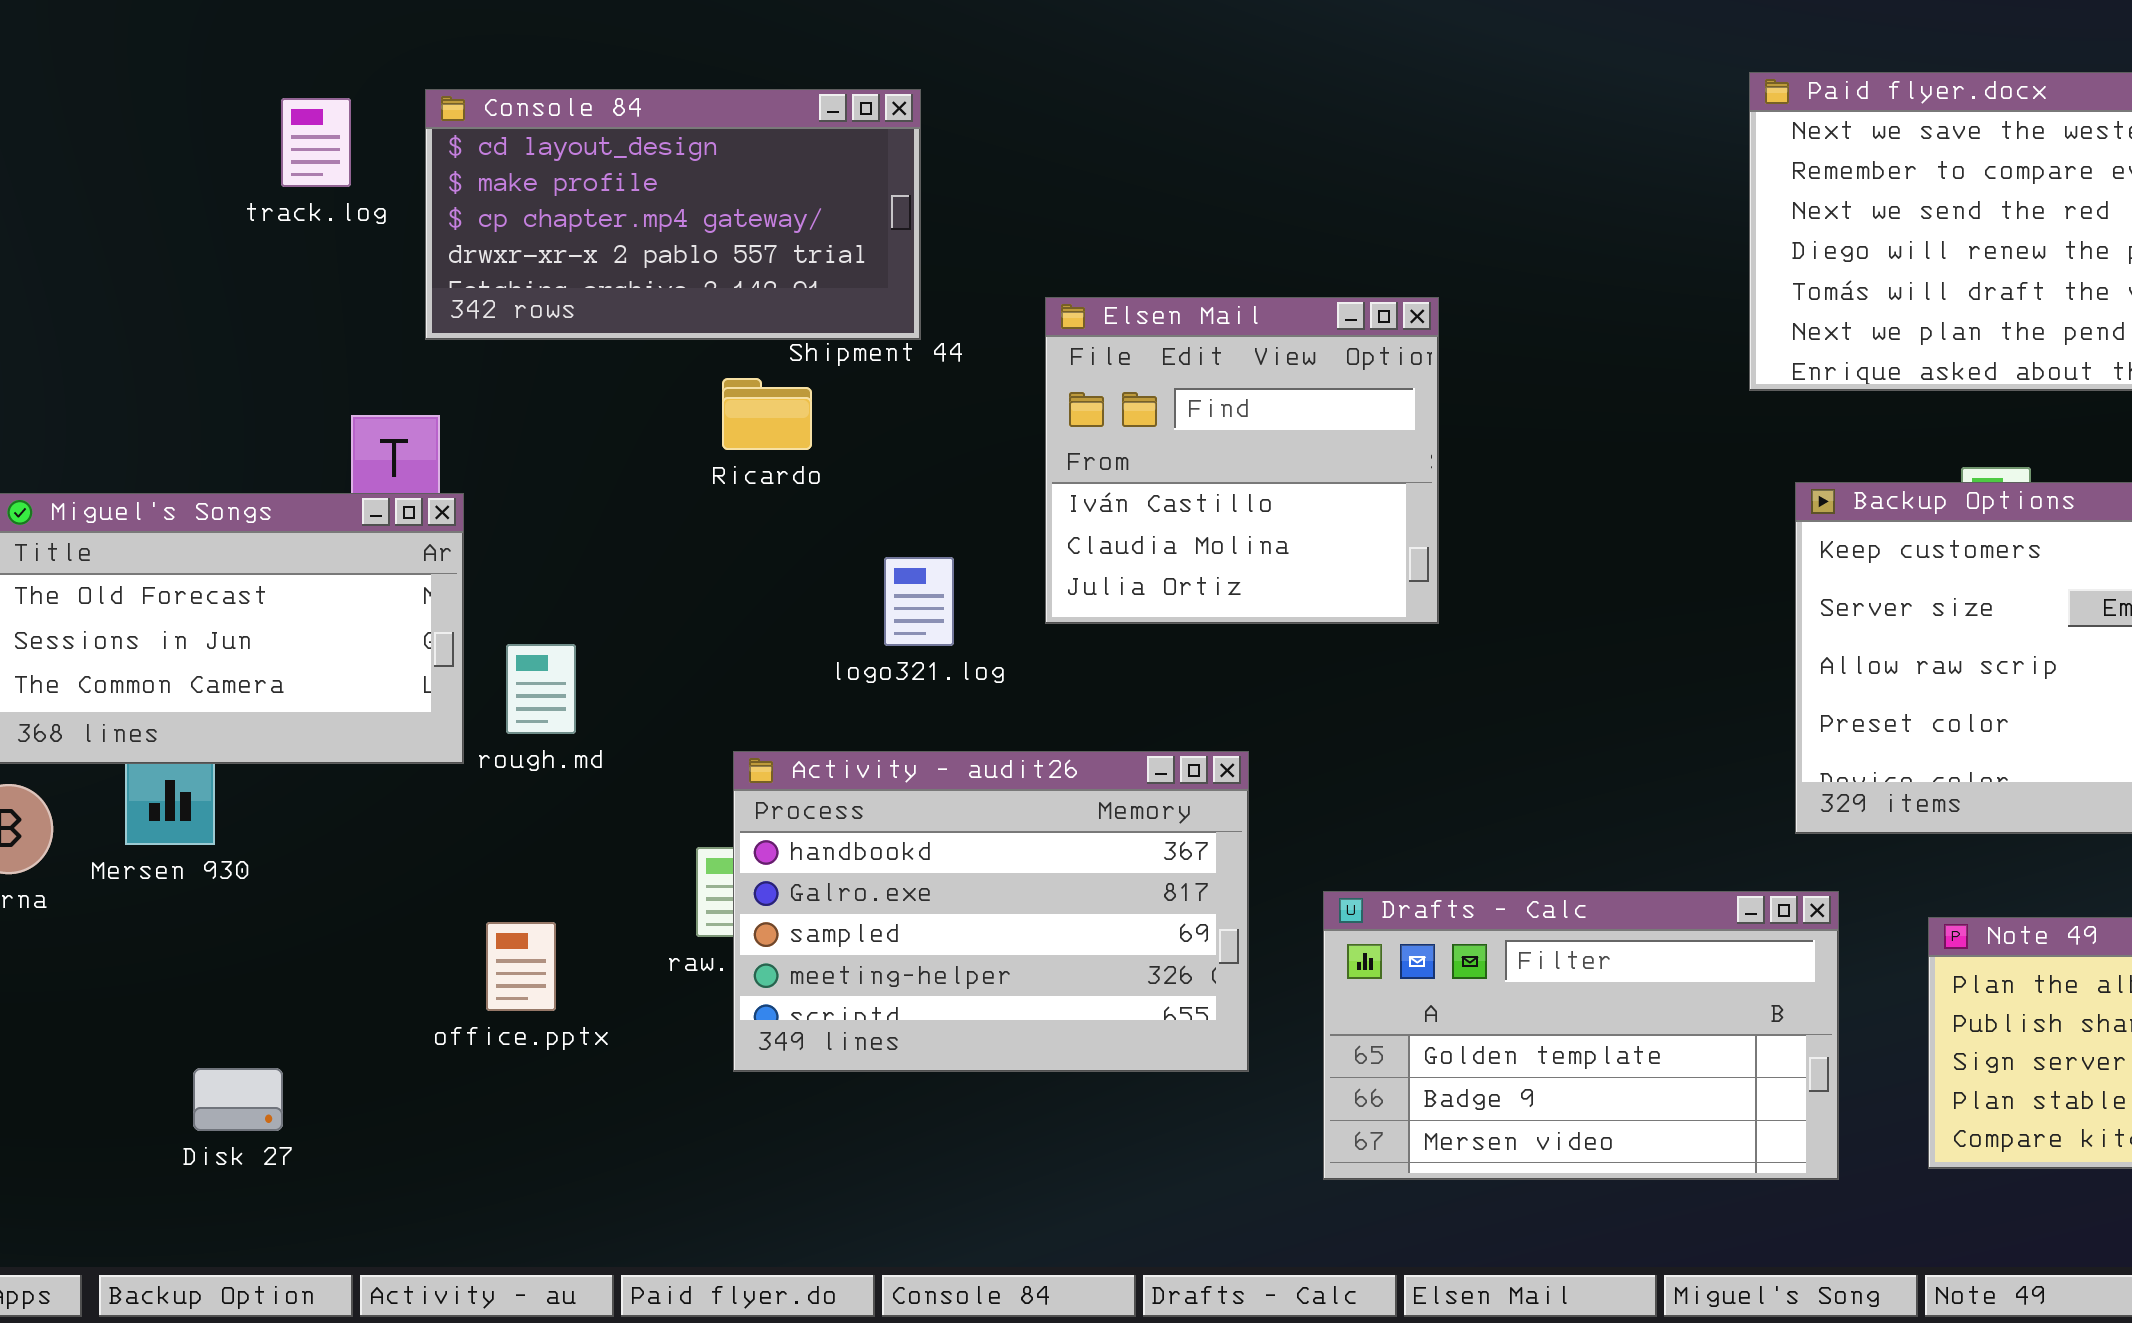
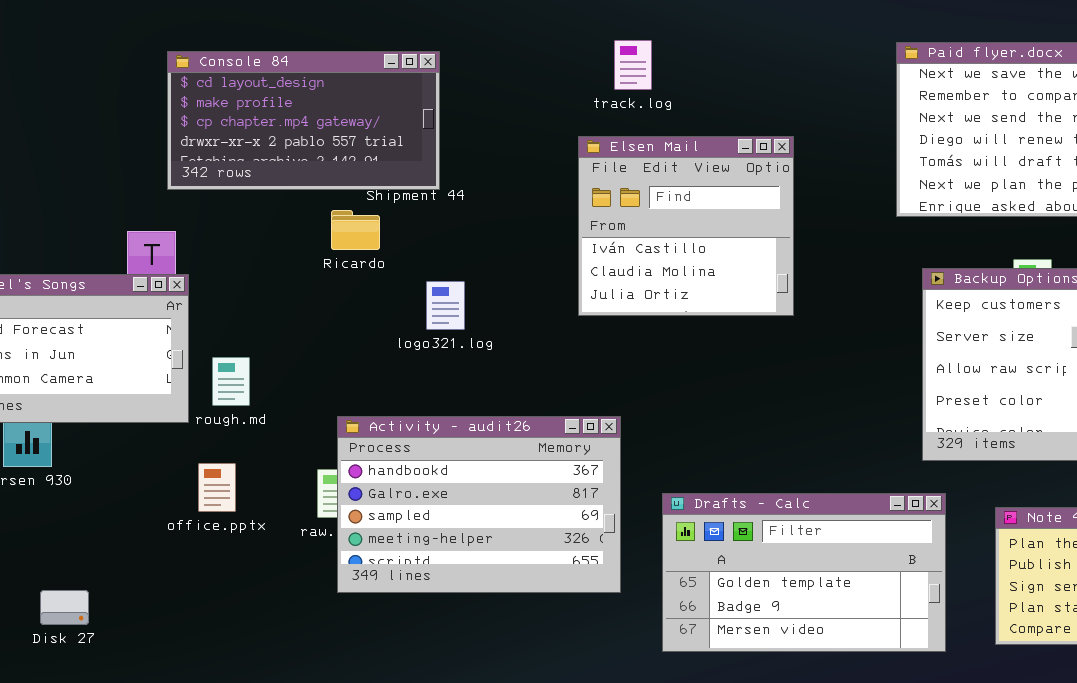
track.log: [281,98,351,187] -> [614,40,652,90], moved
Elsen Mail: [1045,297,1439,624] -> [578,136,794,316], moved
logo321.log: [884,557,954,646] -> [426,281,465,330], moved
office.pptx: [486,922,556,1011] -> [198,463,236,512], moved

